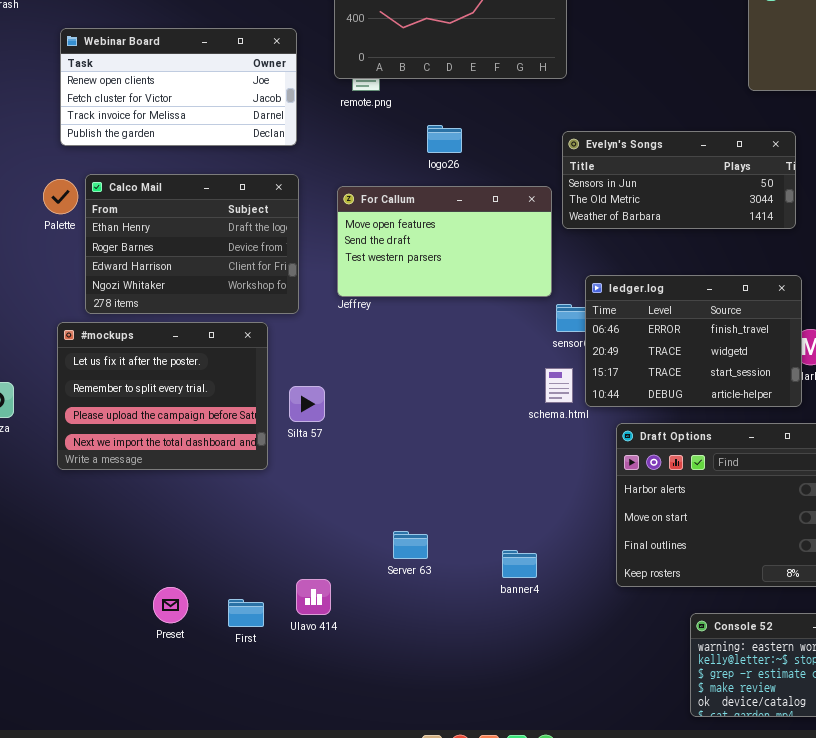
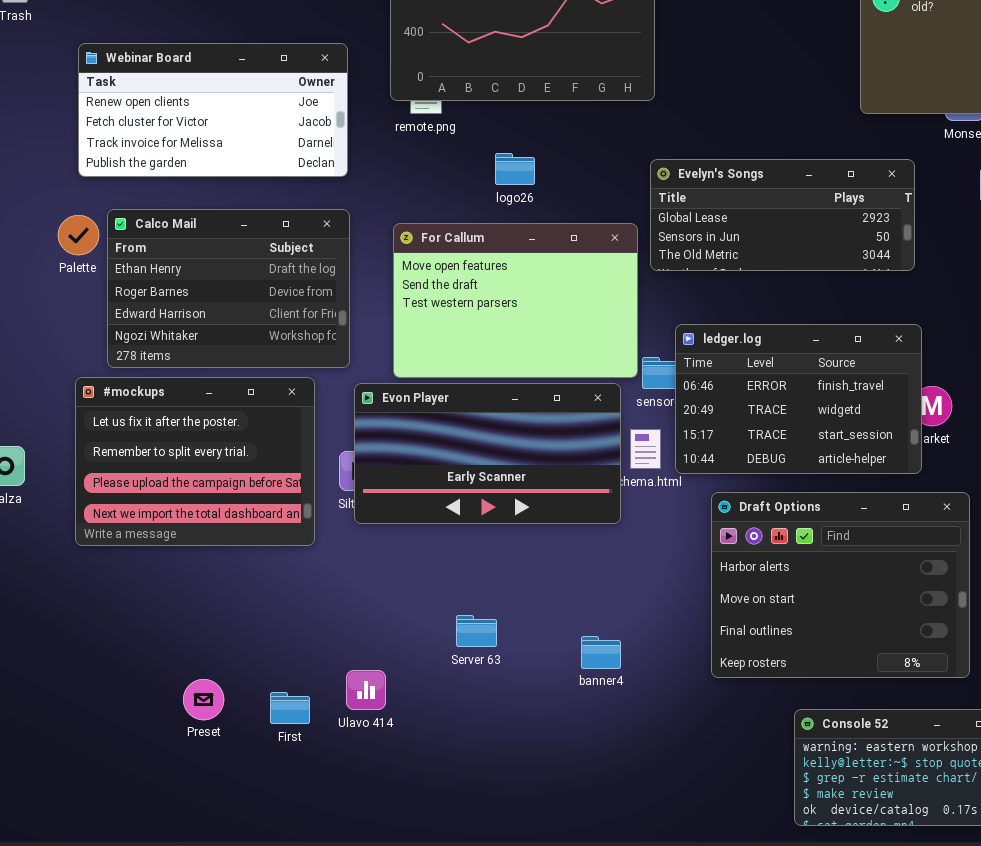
Evelyn's Songs: [562,131,796,229] -> [650,159,915,271], scrolled up 1 row
For Callum: [337,186,552,297] -> [393,223,638,378], resized
Evon Player: none -> [354,383,621,524], opened

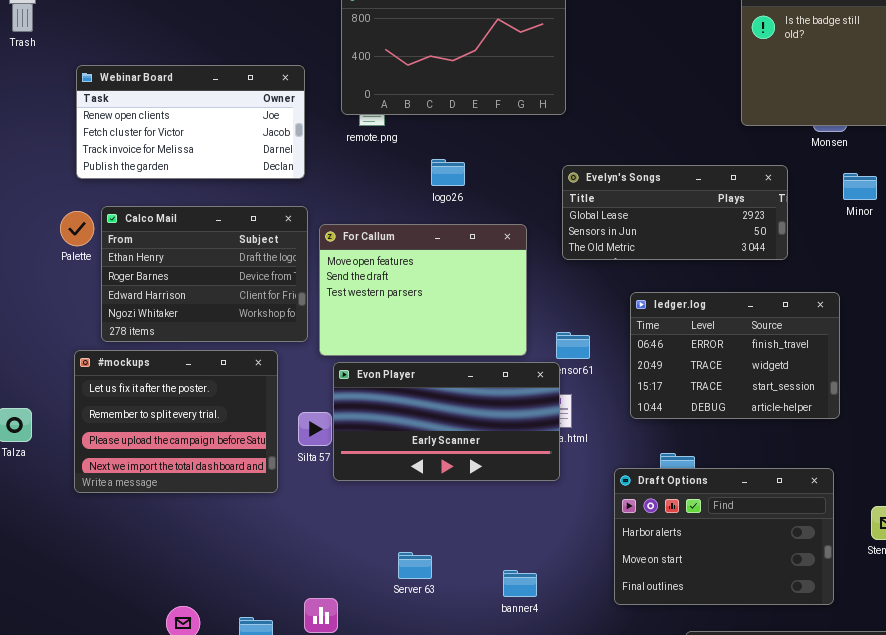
For Callum: [393,223,638,378] -> [319,224,527,356], moved
ledger.log: [675,324,922,474] -> [630,292,840,419], moved
Evon Player: [354,383,621,524] -> [333,362,560,481], moved
Draft Options: [711,492,970,678] -> [614,468,834,605], resized

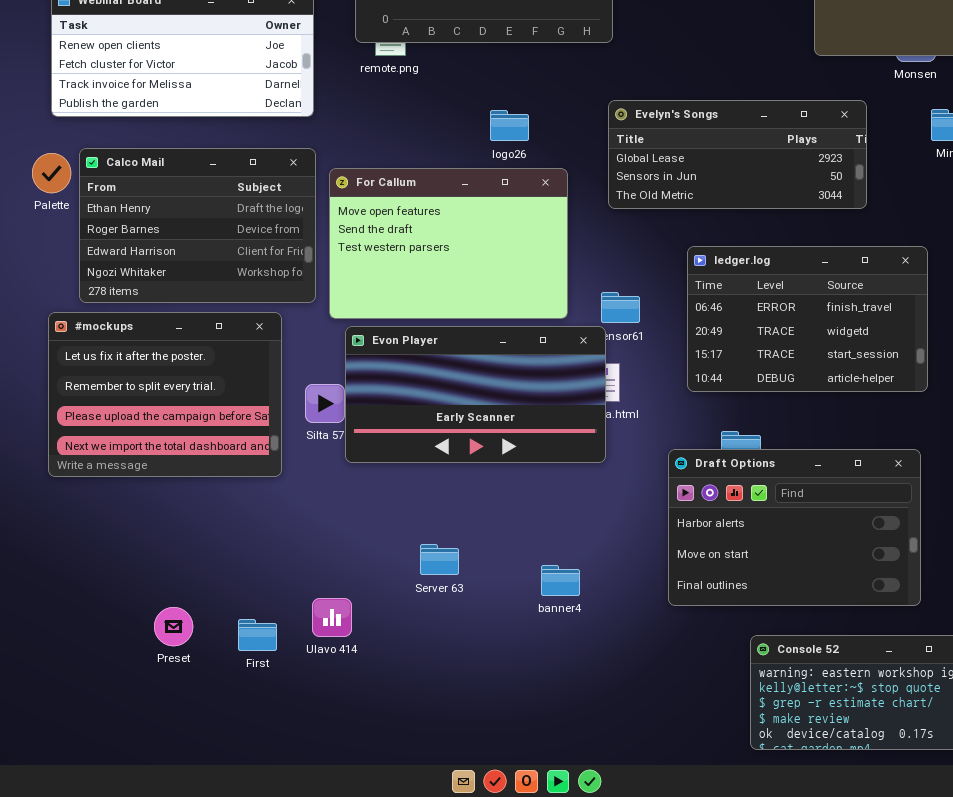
logo26: [431,159,465,186] -> [490,110,529,141], moved

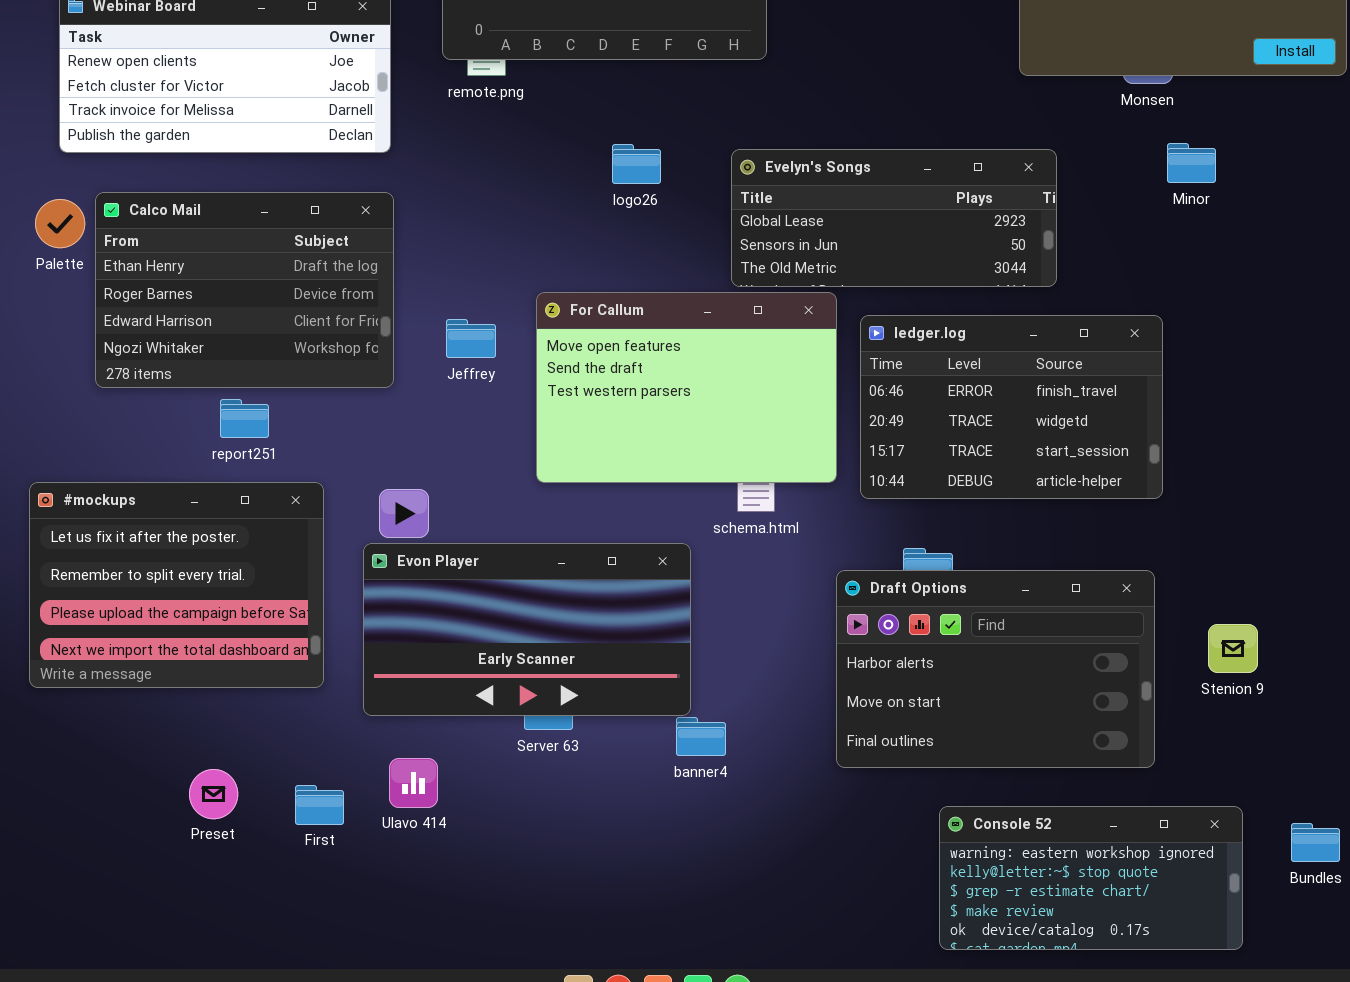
Evelyn's Songs: [608,100,867,209] -> [731,149,1057,287], moved
For Callum: [329,168,568,319] -> [536,292,837,483], moved
#mockups: [48,312,282,477] -> [29,482,324,688], moved
Evon Player: [345,326,606,463] -> [363,543,691,716], moved

